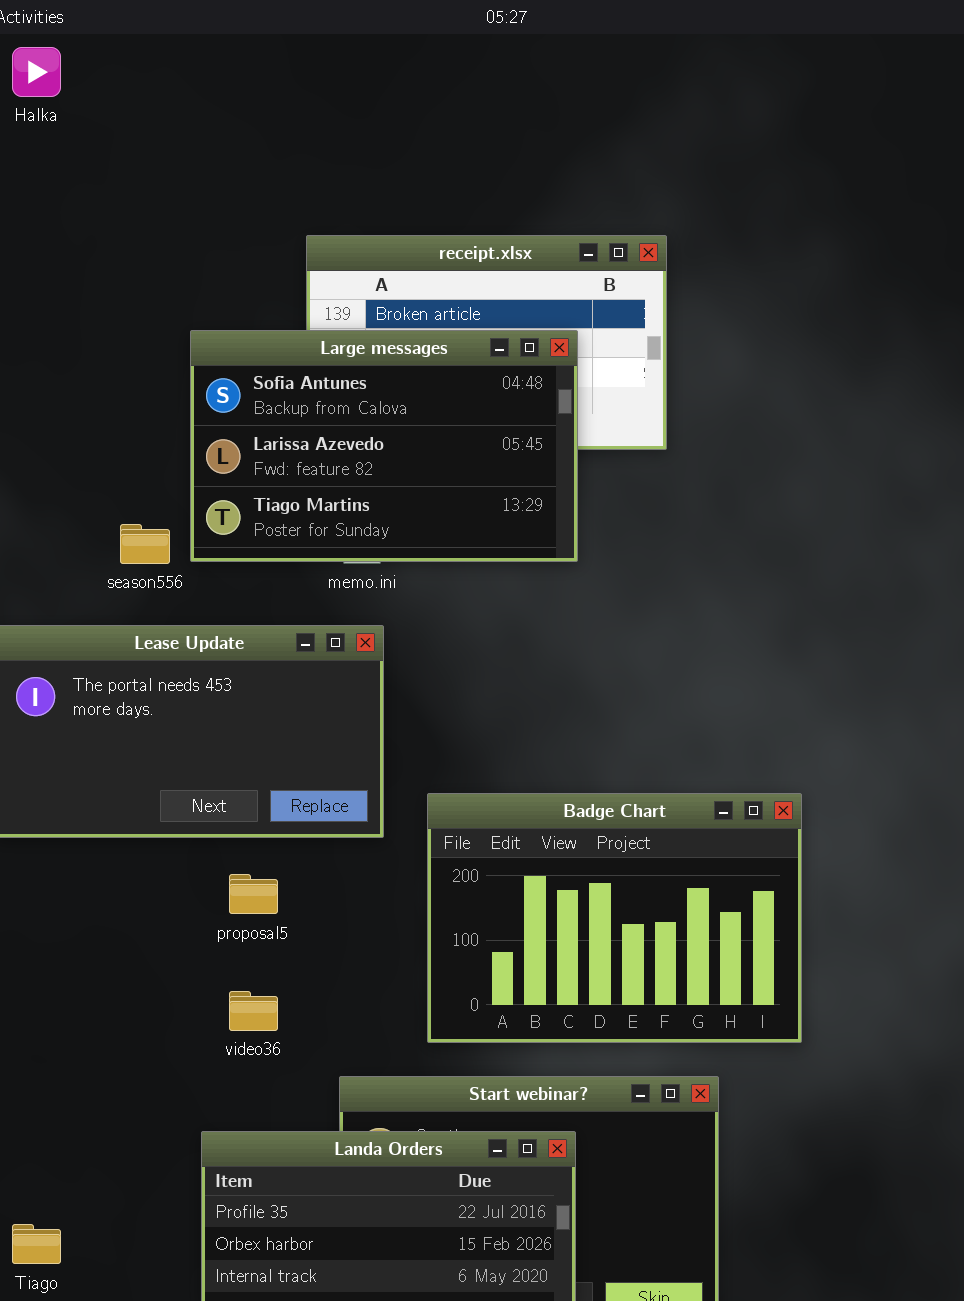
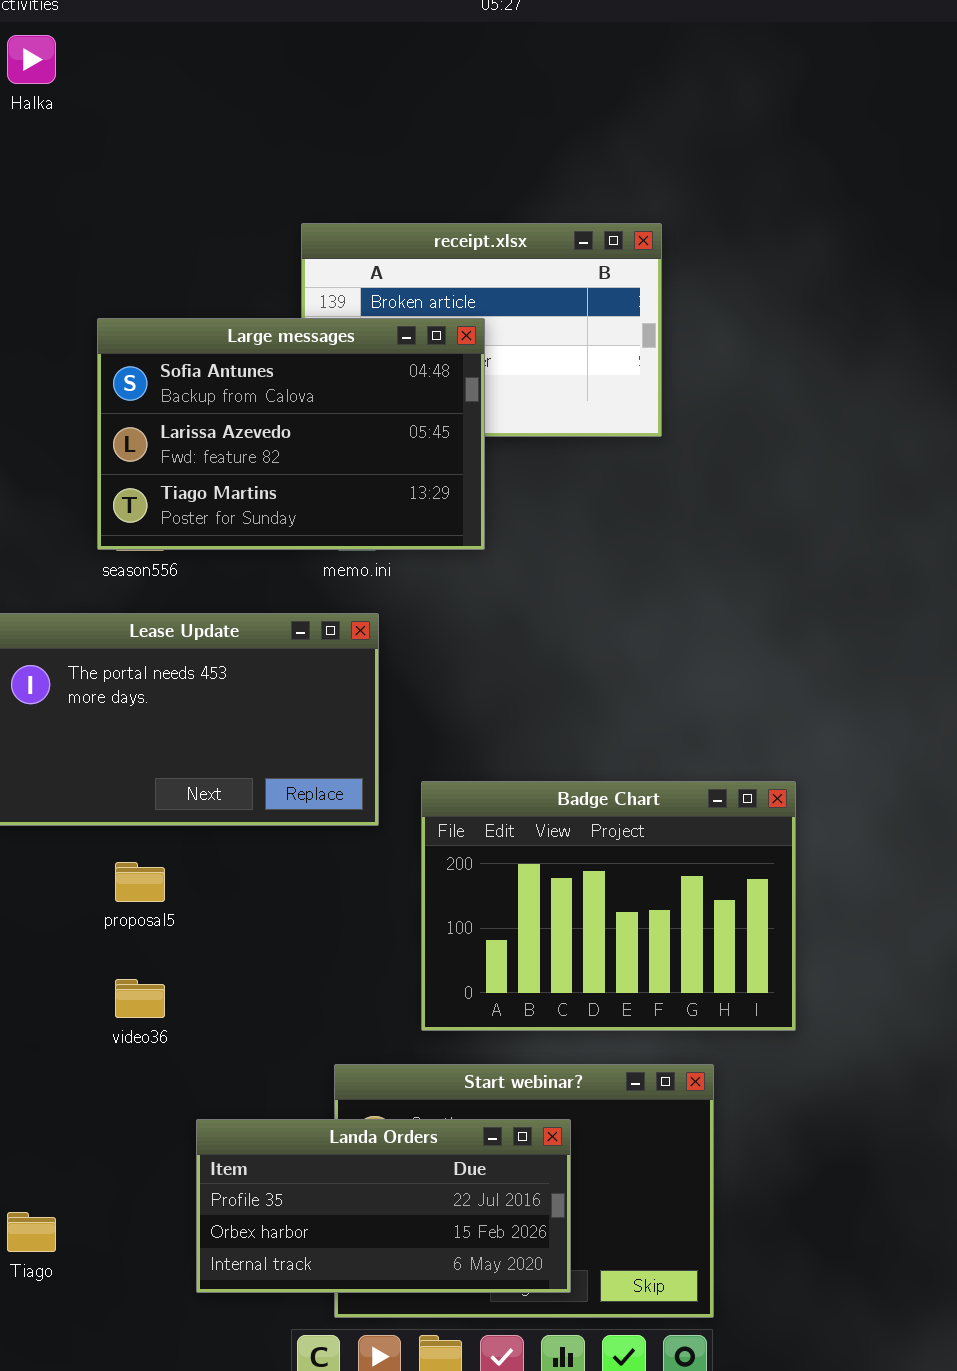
Large messages: [190,330,578,562] -> [97,318,485,550], moved
proposal5: [229,874,278,914] -> [115,862,165,902], moved
video36: [229,991,278,1031] -> [115,979,165,1018], moved

